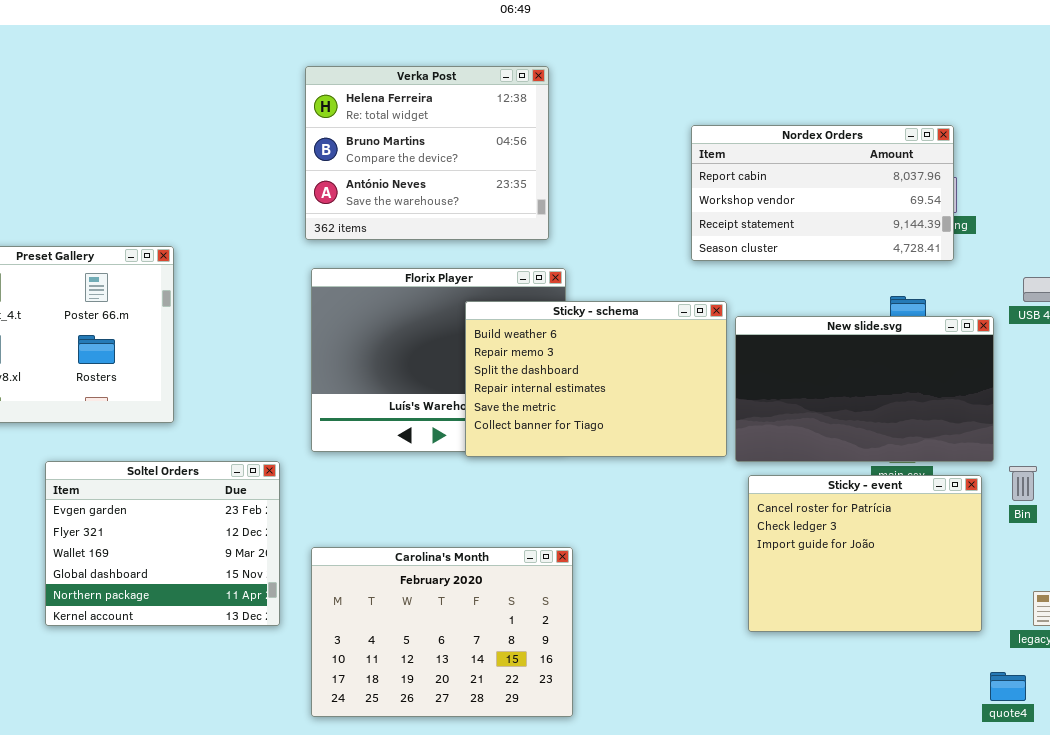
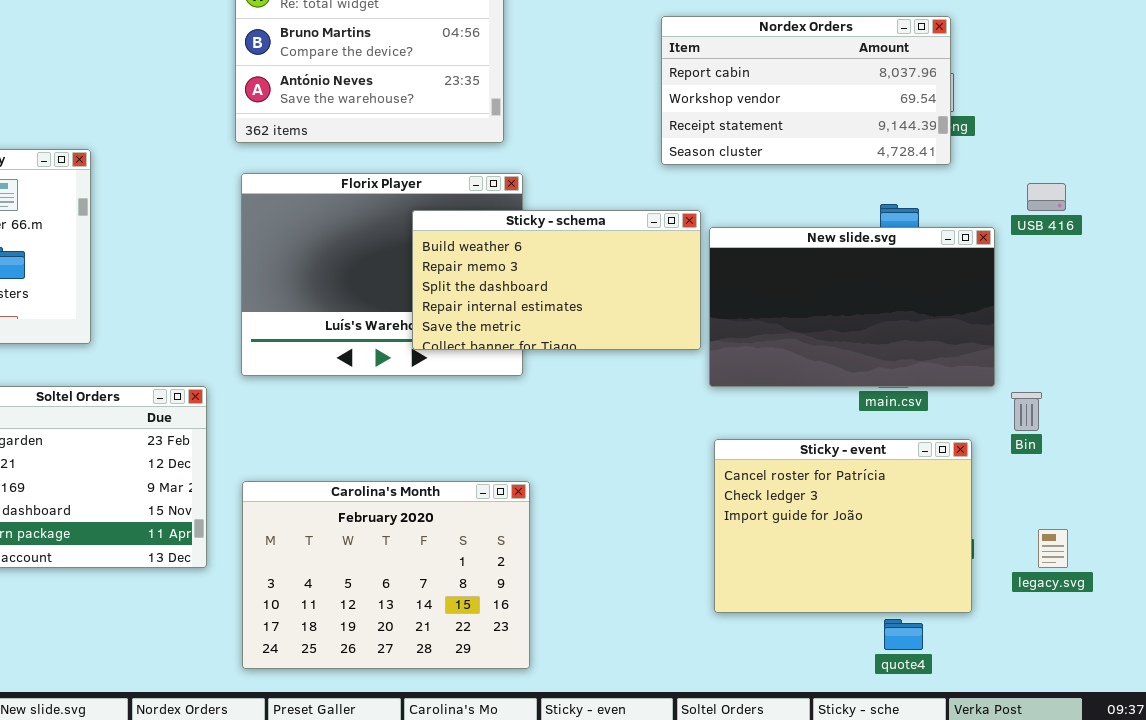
Sticky - schema: [465,301,727,457] -> [412,210,701,350], resized
Sticky - event: [748,475,982,632] -> [714,439,972,613], moved
quote4: [990,672,1026,701] -> [884,619,923,650], moved

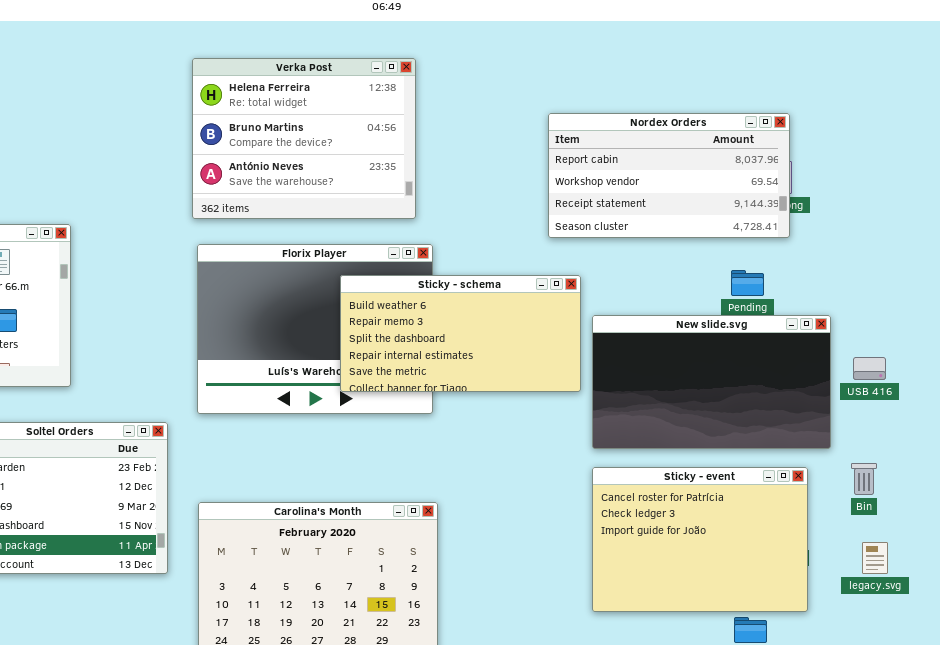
USB 416: [1027,183,1066,211] -> [853,357,886,380], moved
New slide.svg: [709,227,995,387] -> [592,315,831,449], moved
Bin: [1011,392,1042,431] -> [851,463,877,495], moved

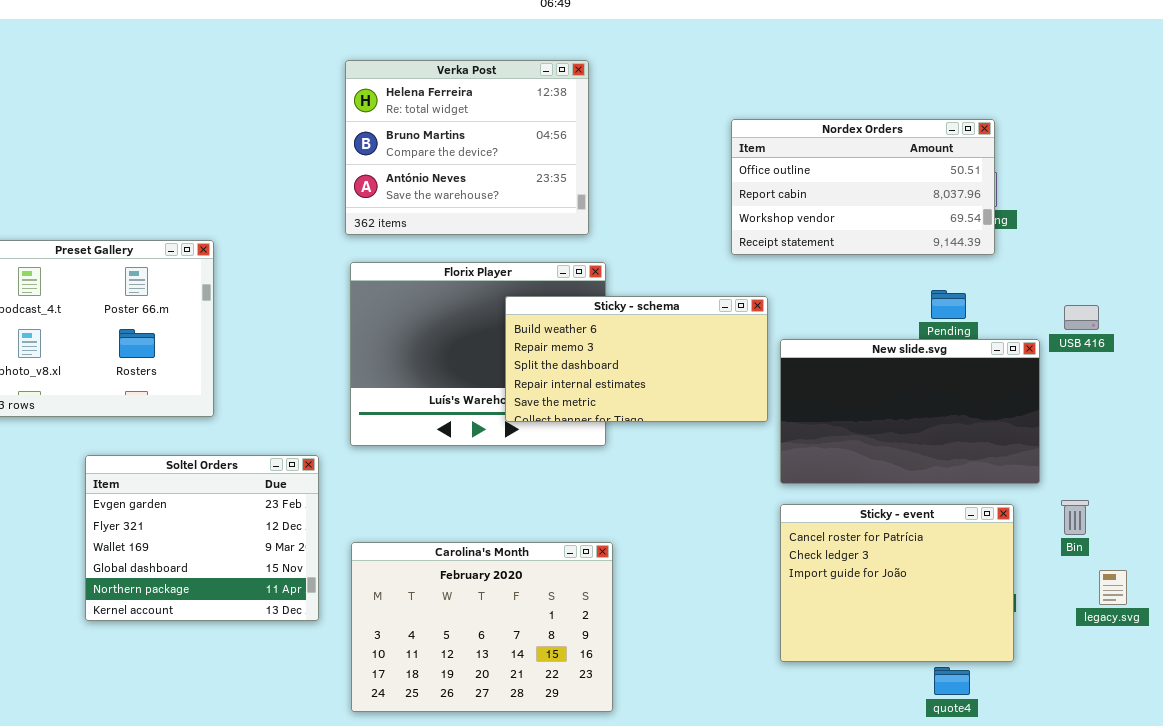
Nordex Orders: [548,113,790,238] -> [731,119,995,255], scrolled up 1 row
USB 416: [853,357,886,380] -> [1064,305,1099,330], moved
legacy.svg: [862,542,888,574] -> [1099,570,1127,605], moved

